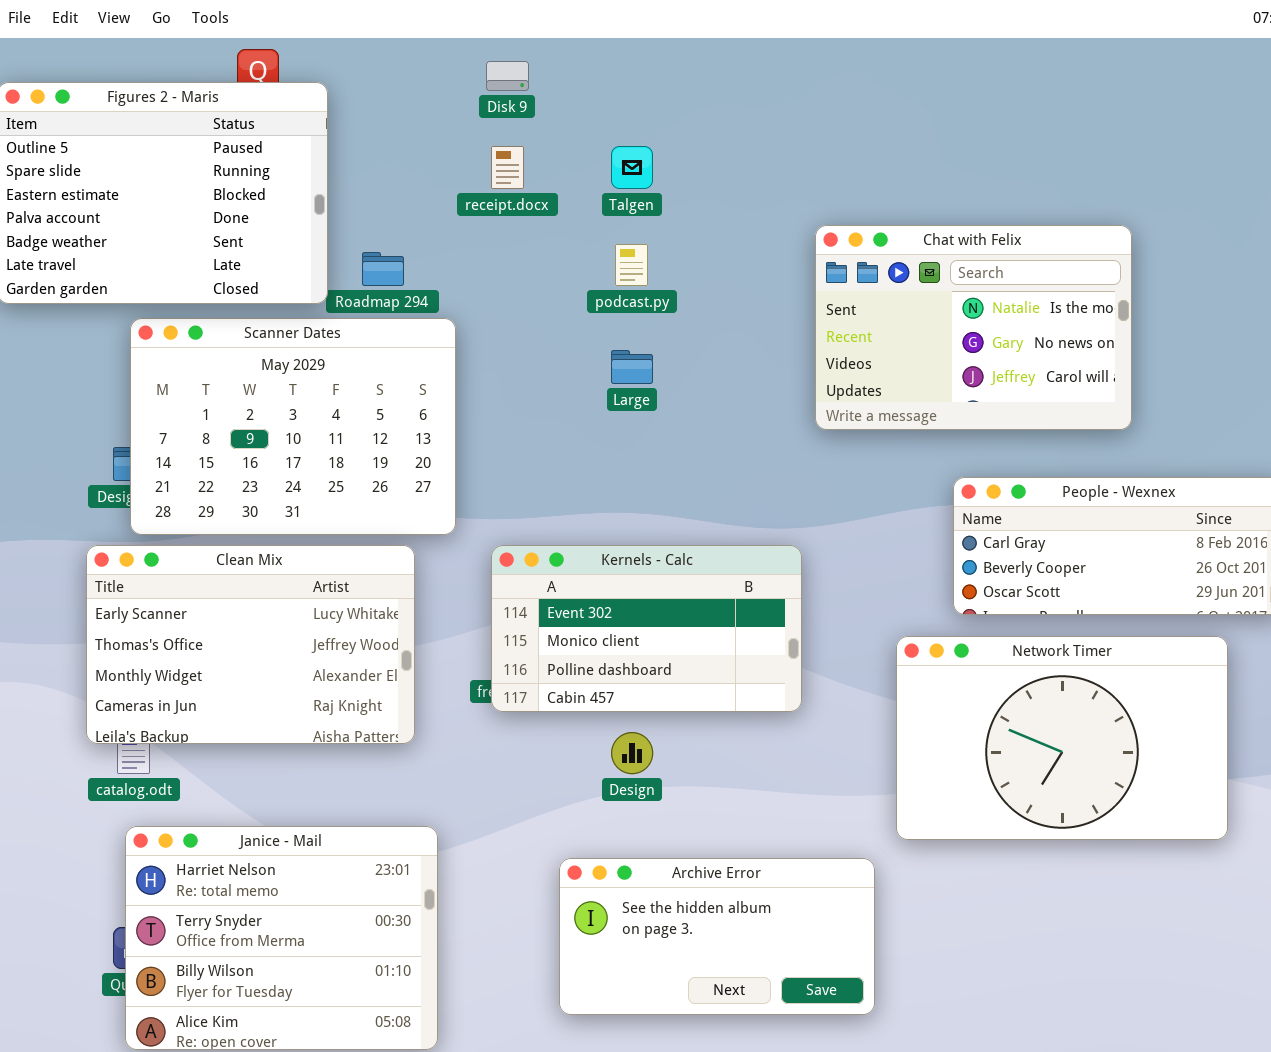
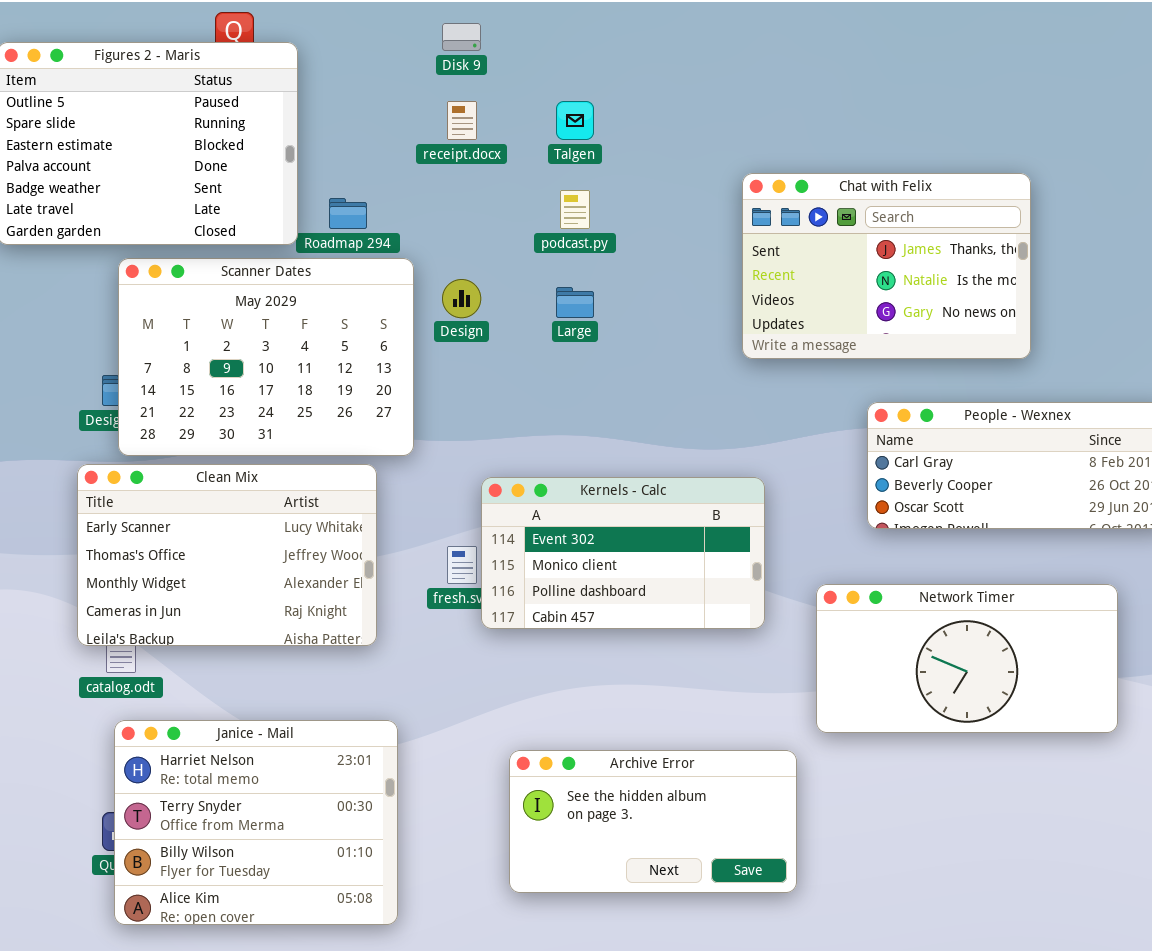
Chat with Felix: [815,225,1132,430] -> [742,173,1031,359], scrolled up 1 row
Kernels - Calc: [491,545,802,712] -> [481,477,765,629], moved
Network Timer: [896,636,1228,840] -> [816,584,1118,733], resized
Design: [611,732,653,774] -> [442,279,481,318], moved

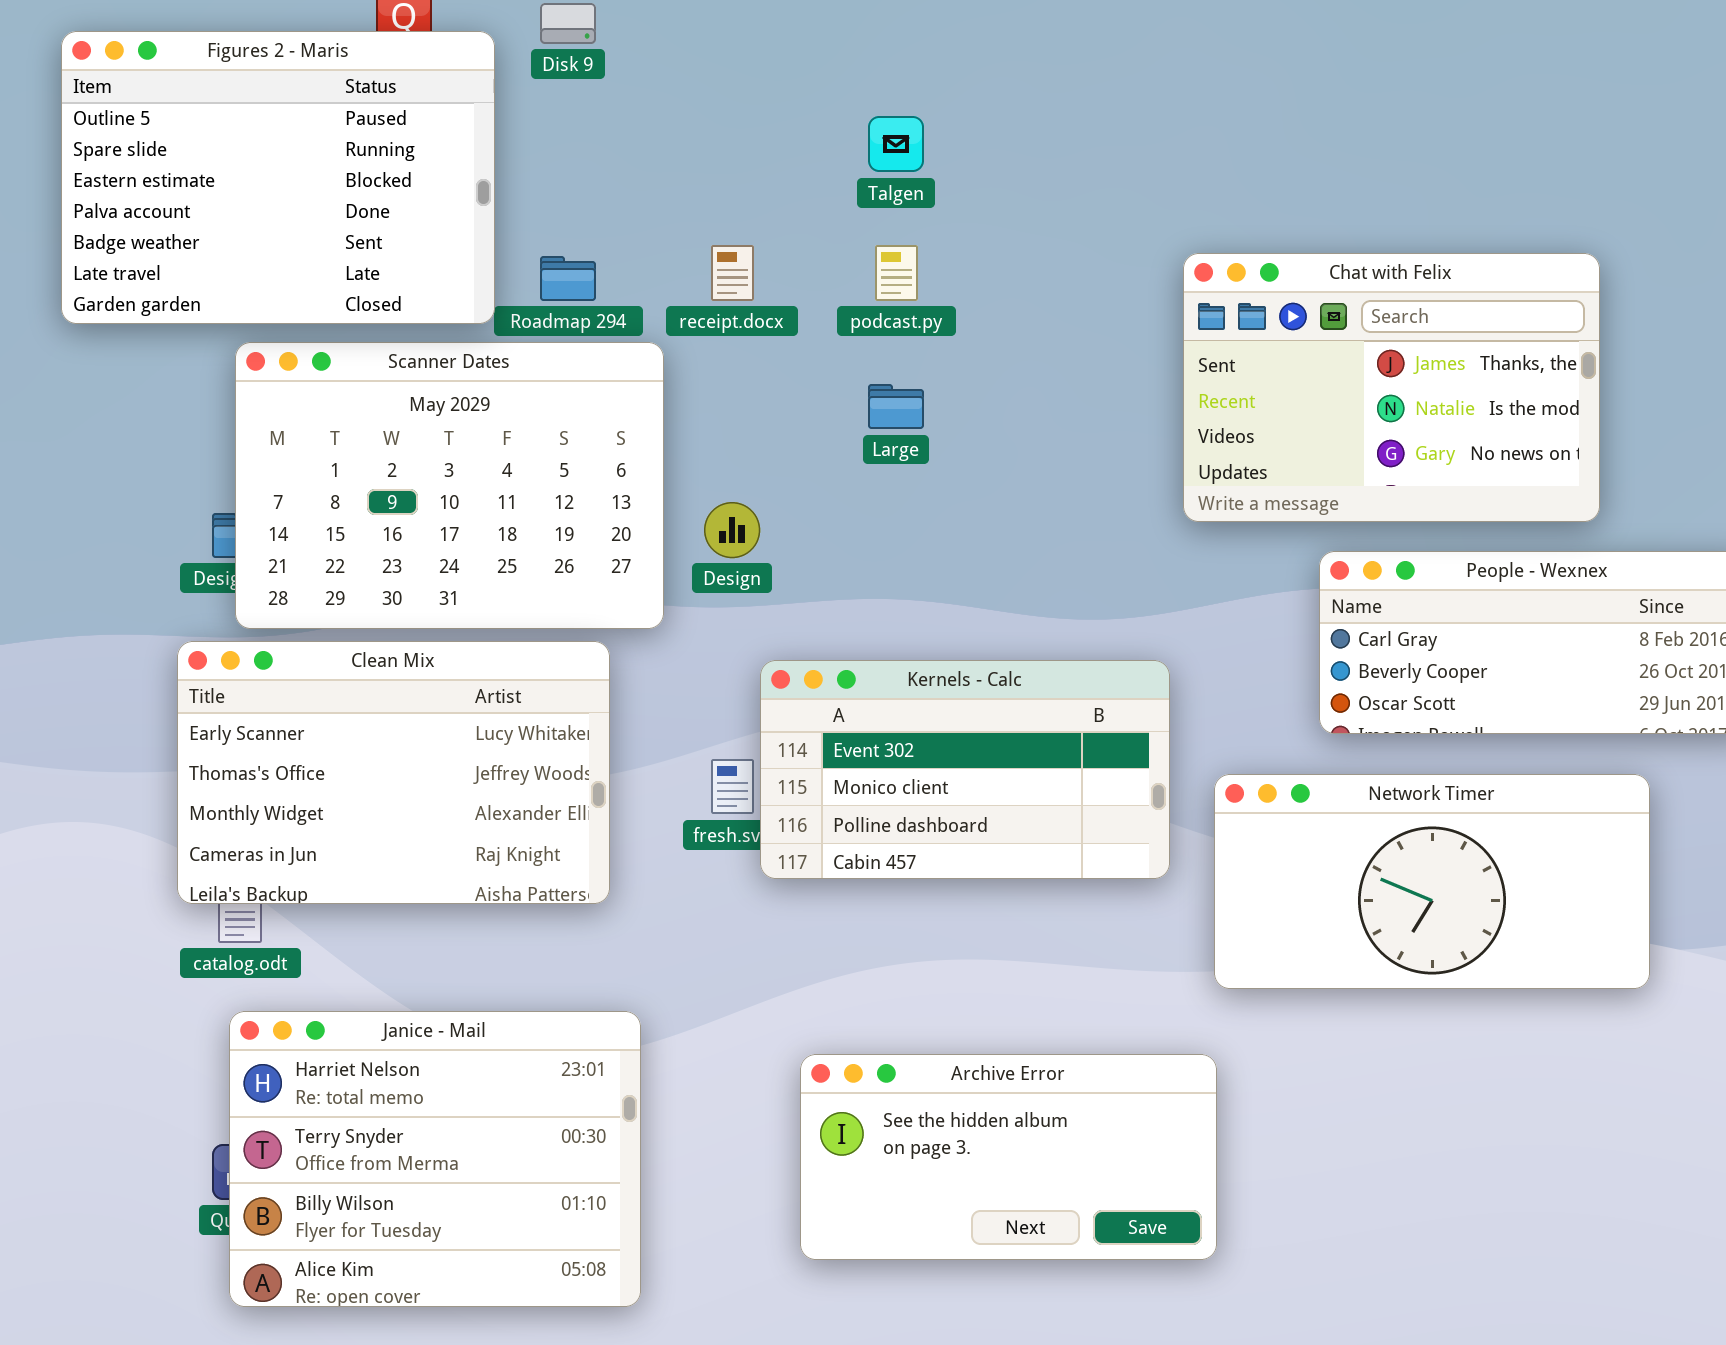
Disk 9: [442,23,481,51] -> [540,3,596,44], moved
receipt.docx: [447,101,477,140] -> [711,245,754,301], moved
Chat with Felix: [742,173,1031,359] -> [1183,253,1600,522], moved
Design: [442,279,481,318] -> [704,502,760,558], moved
Network Timer: [816,584,1118,733] -> [1214,774,1650,989], moved

